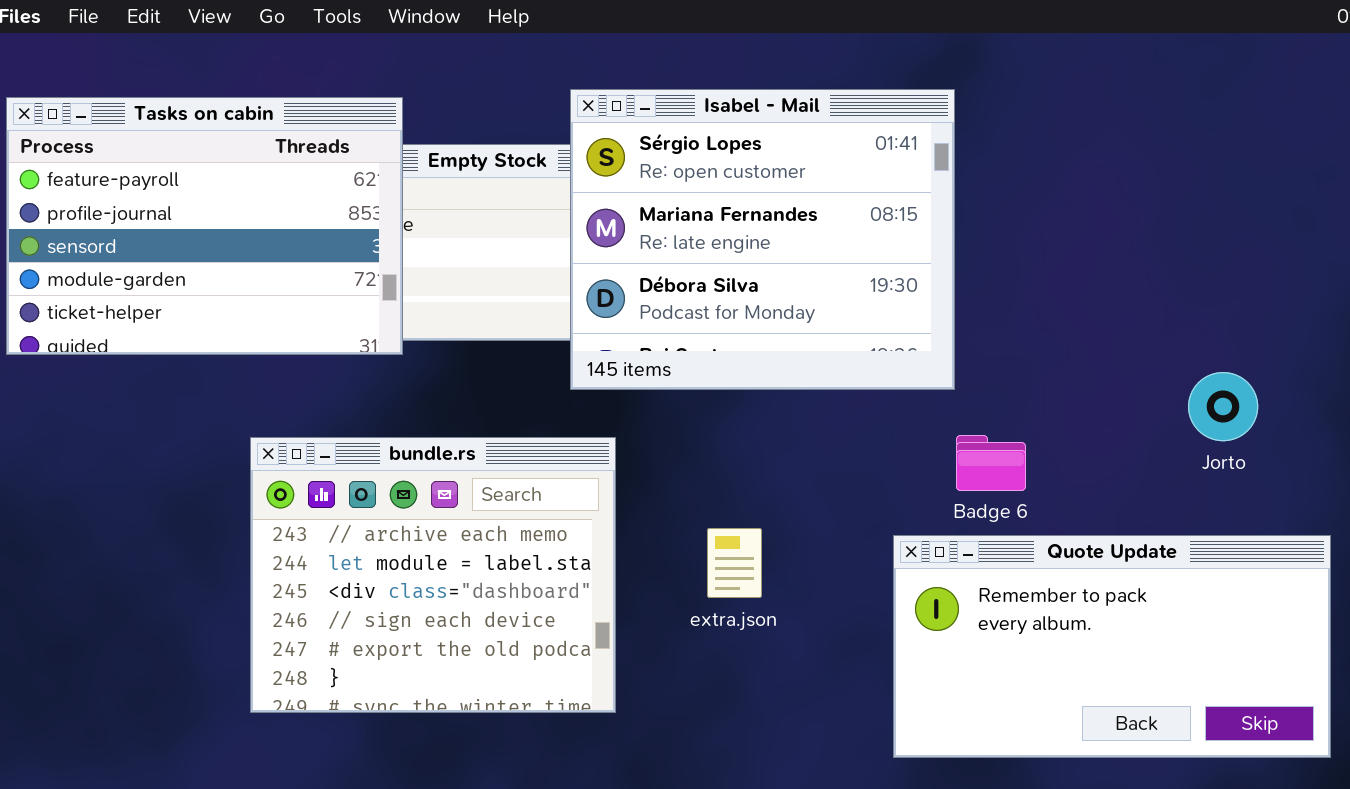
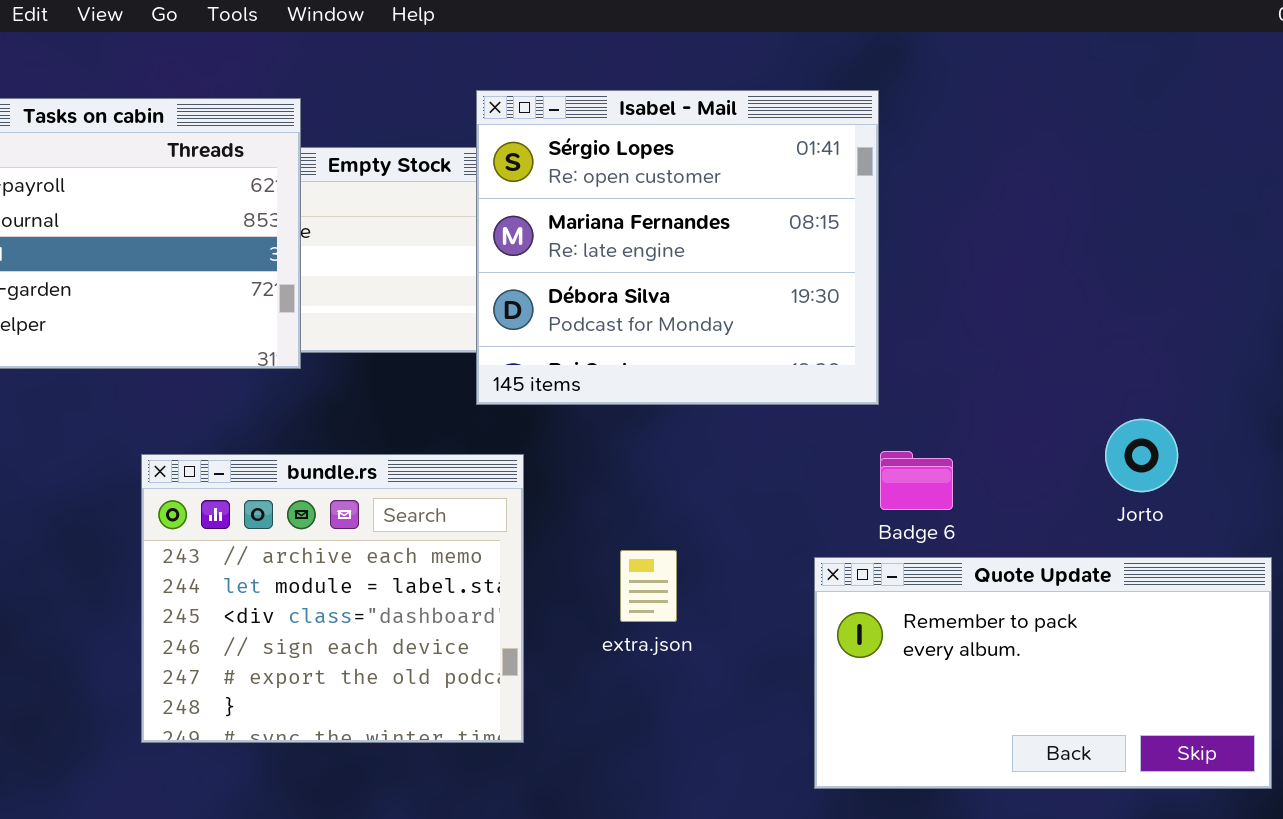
Jorto: [1188,372,1258,441] -> [1105,419,1178,492], moved

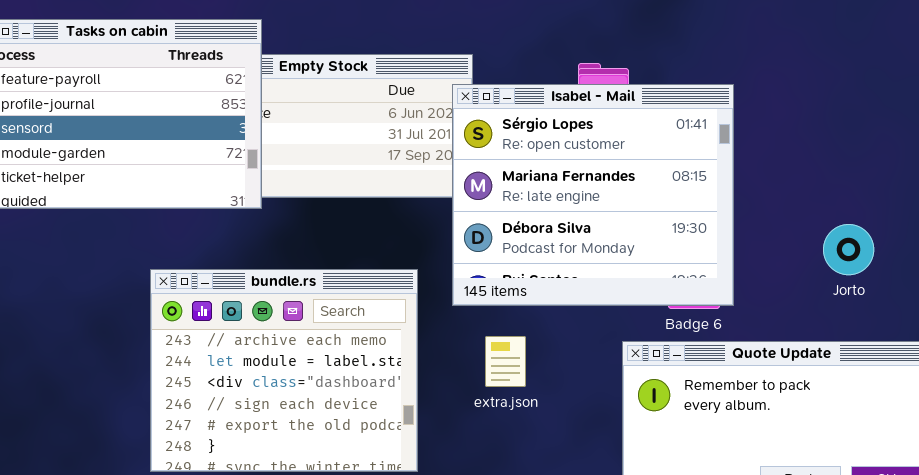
Isabel - Mail: [476,90,879,405] -> [452,84,734,306], moved
Jorto: [1105,419,1178,492] -> [823,224,874,275], moved

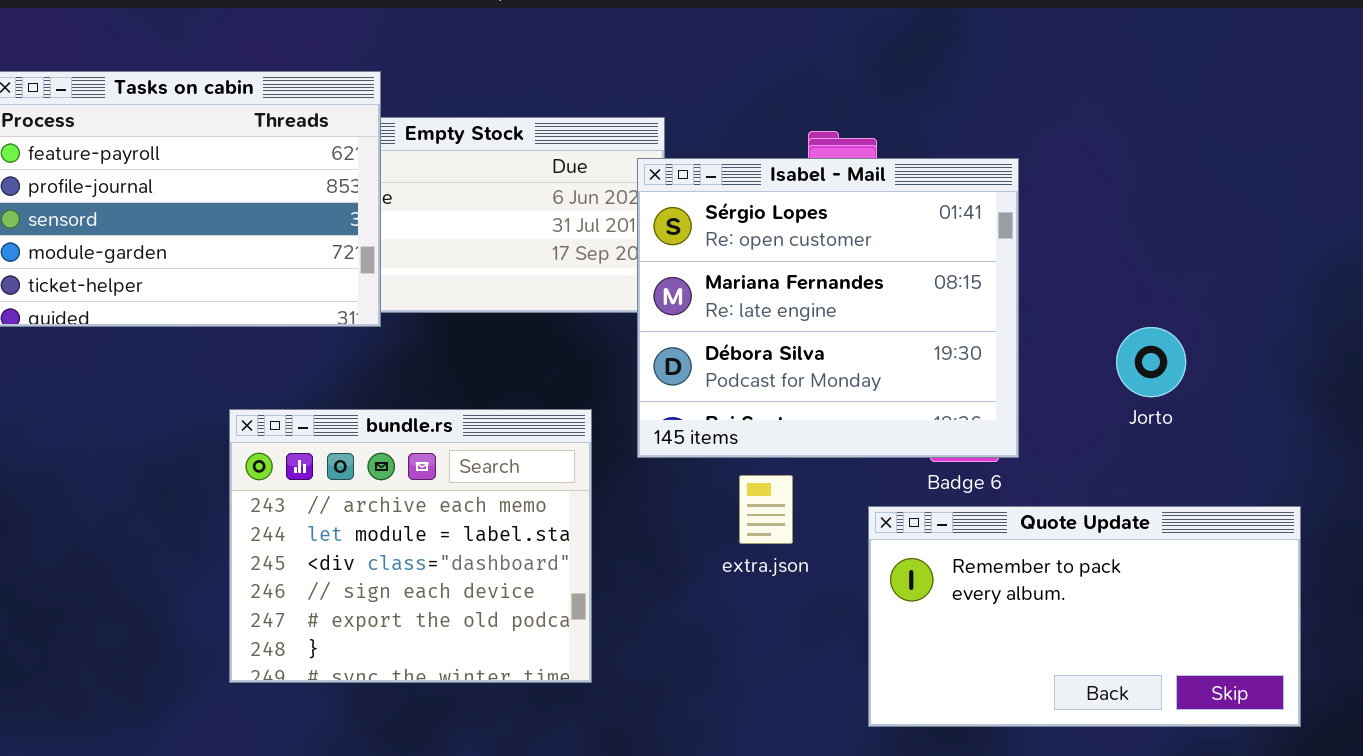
Jorto: [823,224,874,275] -> [1116,327,1186,397], moved
extra.json: [485,336,526,387] -> [739,475,793,544], moved

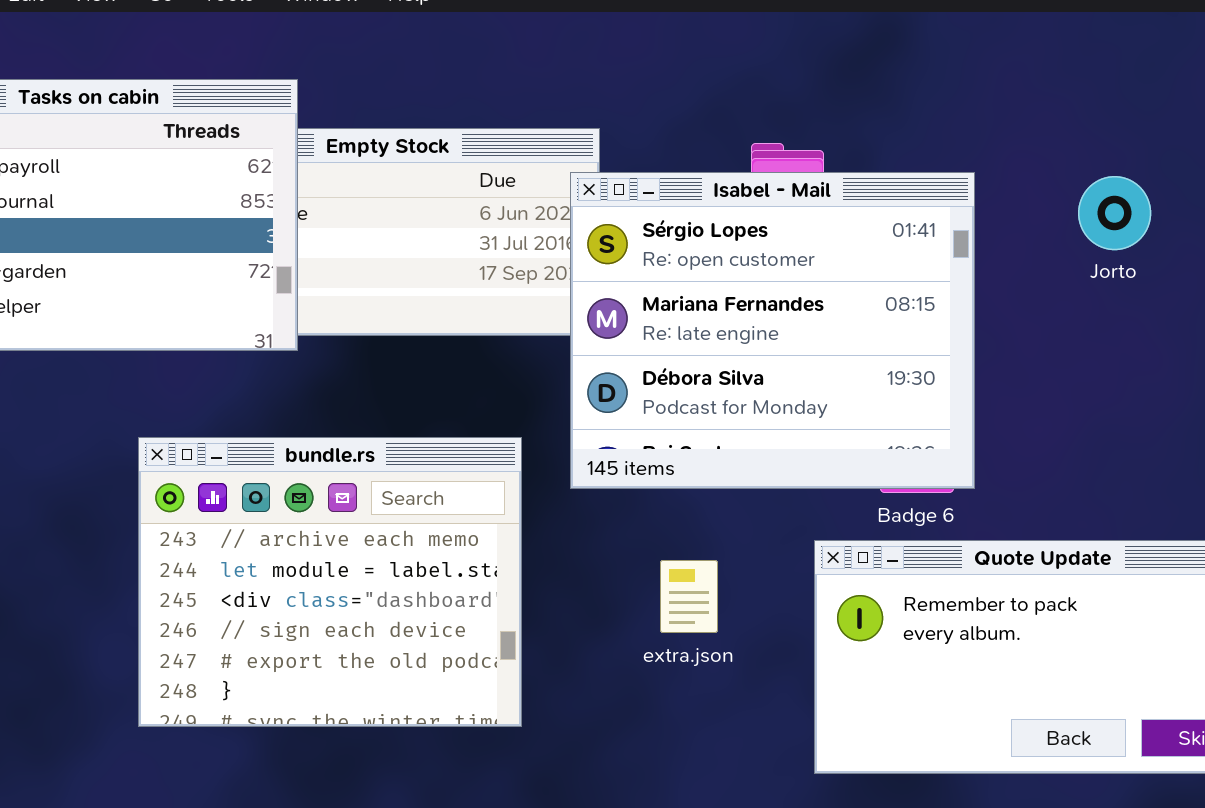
Jorto: [1116,327,1186,397] -> [1078,176,1151,250], moved
extra.json: [739,475,793,544] -> [660,560,718,633], moved

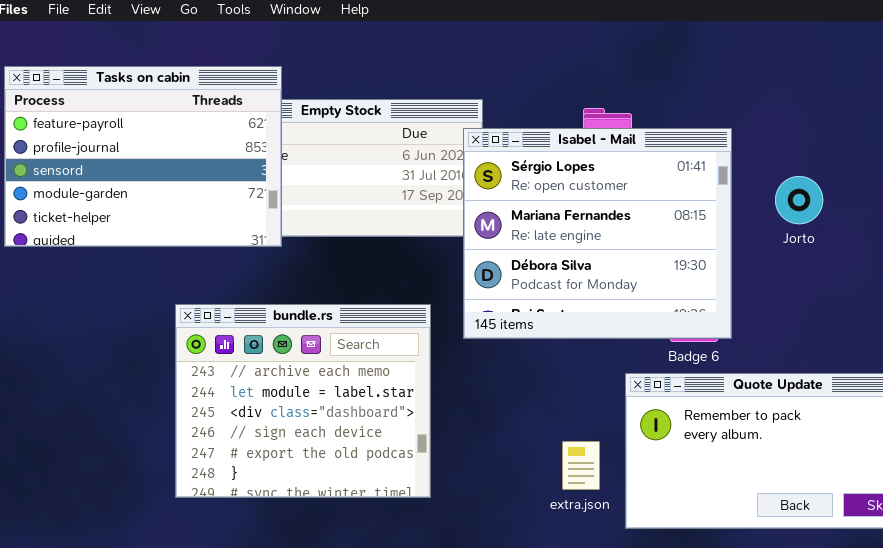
Jorto: [1078,176,1151,250] -> [775,176,823,224], moved
extra.json: [660,560,718,633] -> [562,441,600,490], moved

